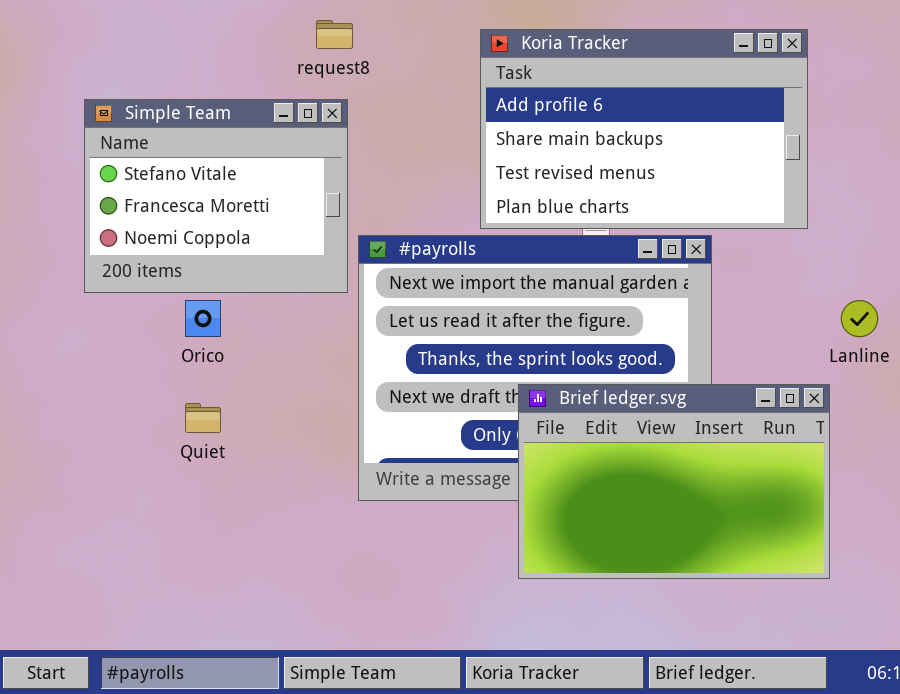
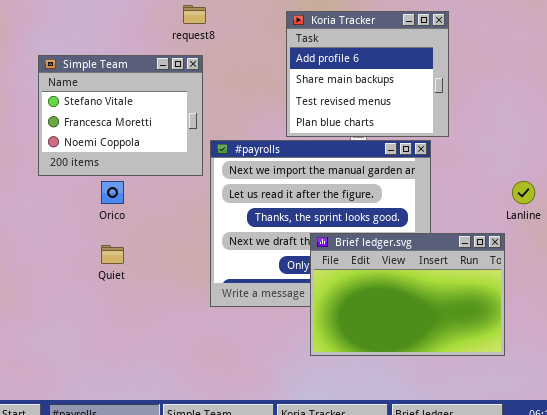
Koria Tracker: [480,29,808,229] -> [286,11,449,137], resized

